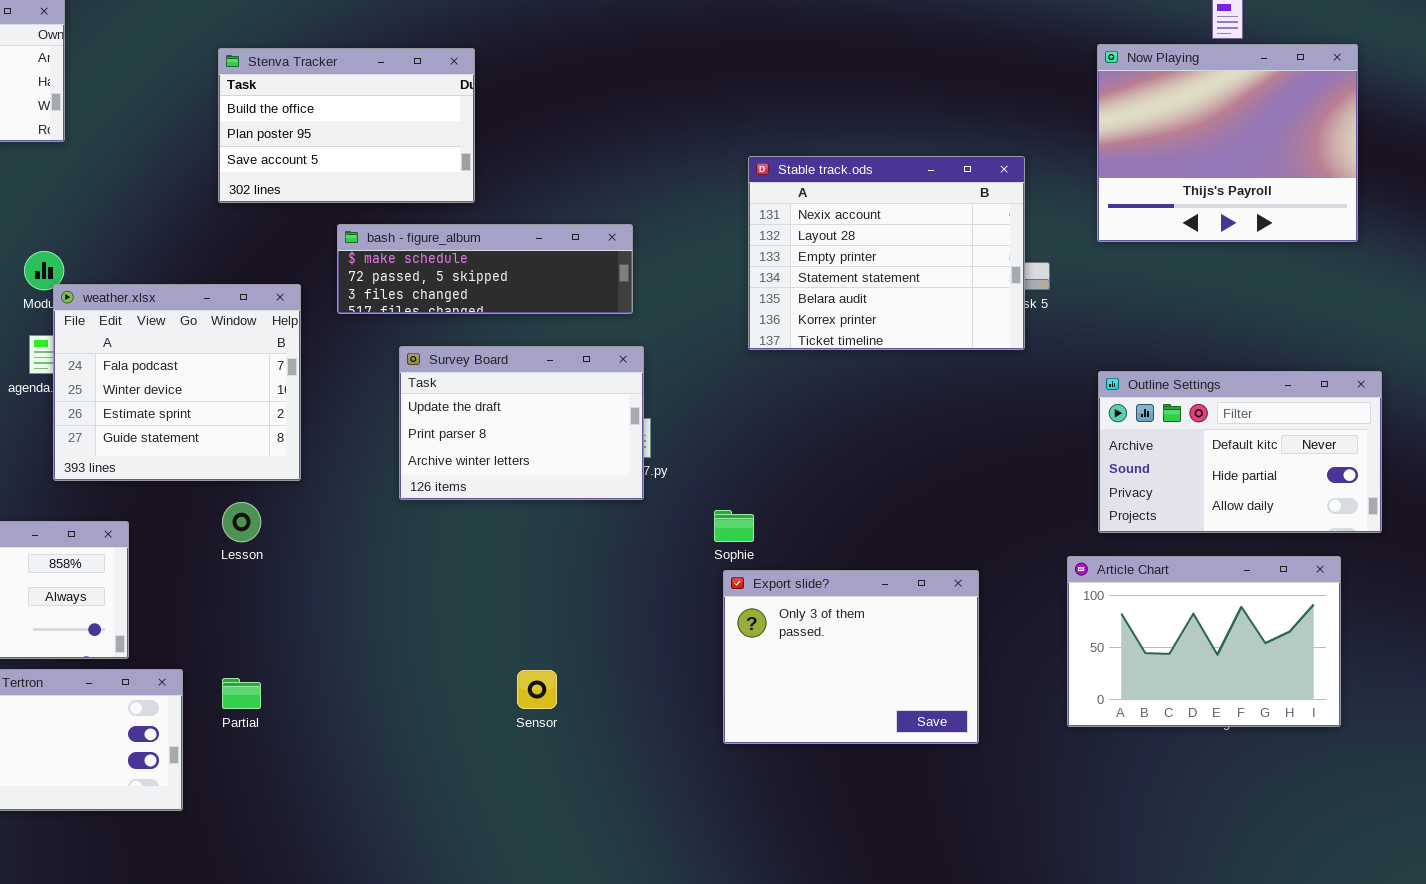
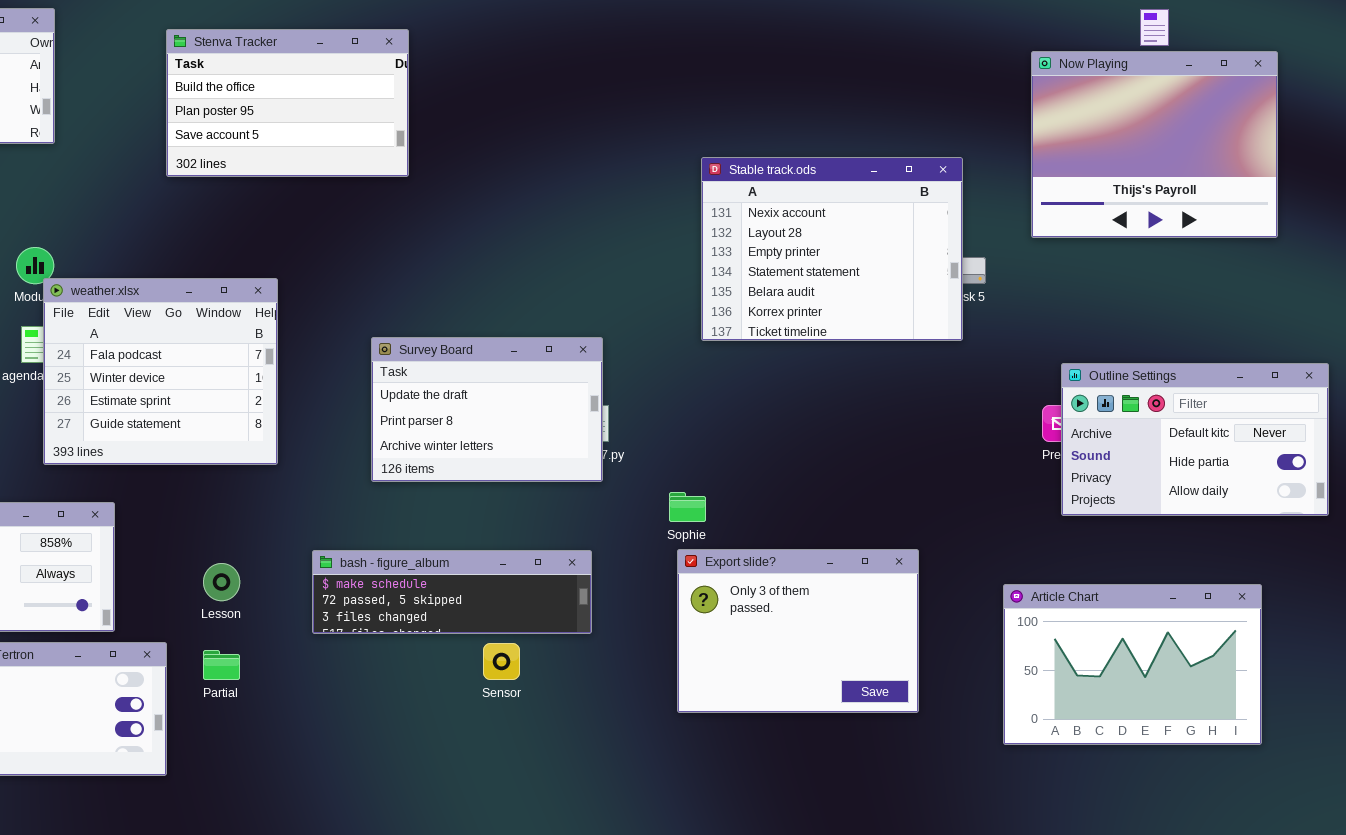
Stenva Tracker: [218,48,475,203] -> [166,29,409,177], moved
bash - figure_album: [337,224,633,314] -> [312,550,592,634], moved
Outline Settings: [1098,371,1382,533] -> [1061,363,1329,516], moved
Lesson: [222,502,261,542] -> [203,563,240,601], moved
Article Chart: [1067,556,1341,727] -> [1003,584,1262,745], moved

